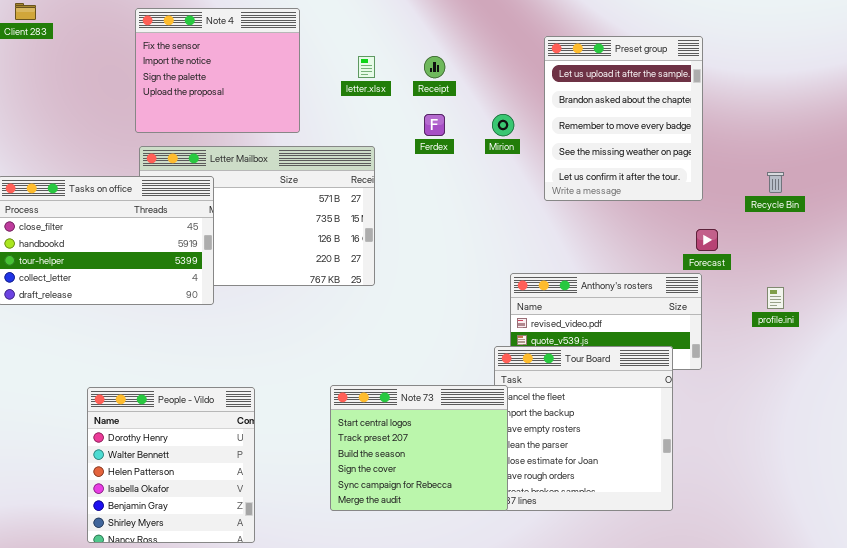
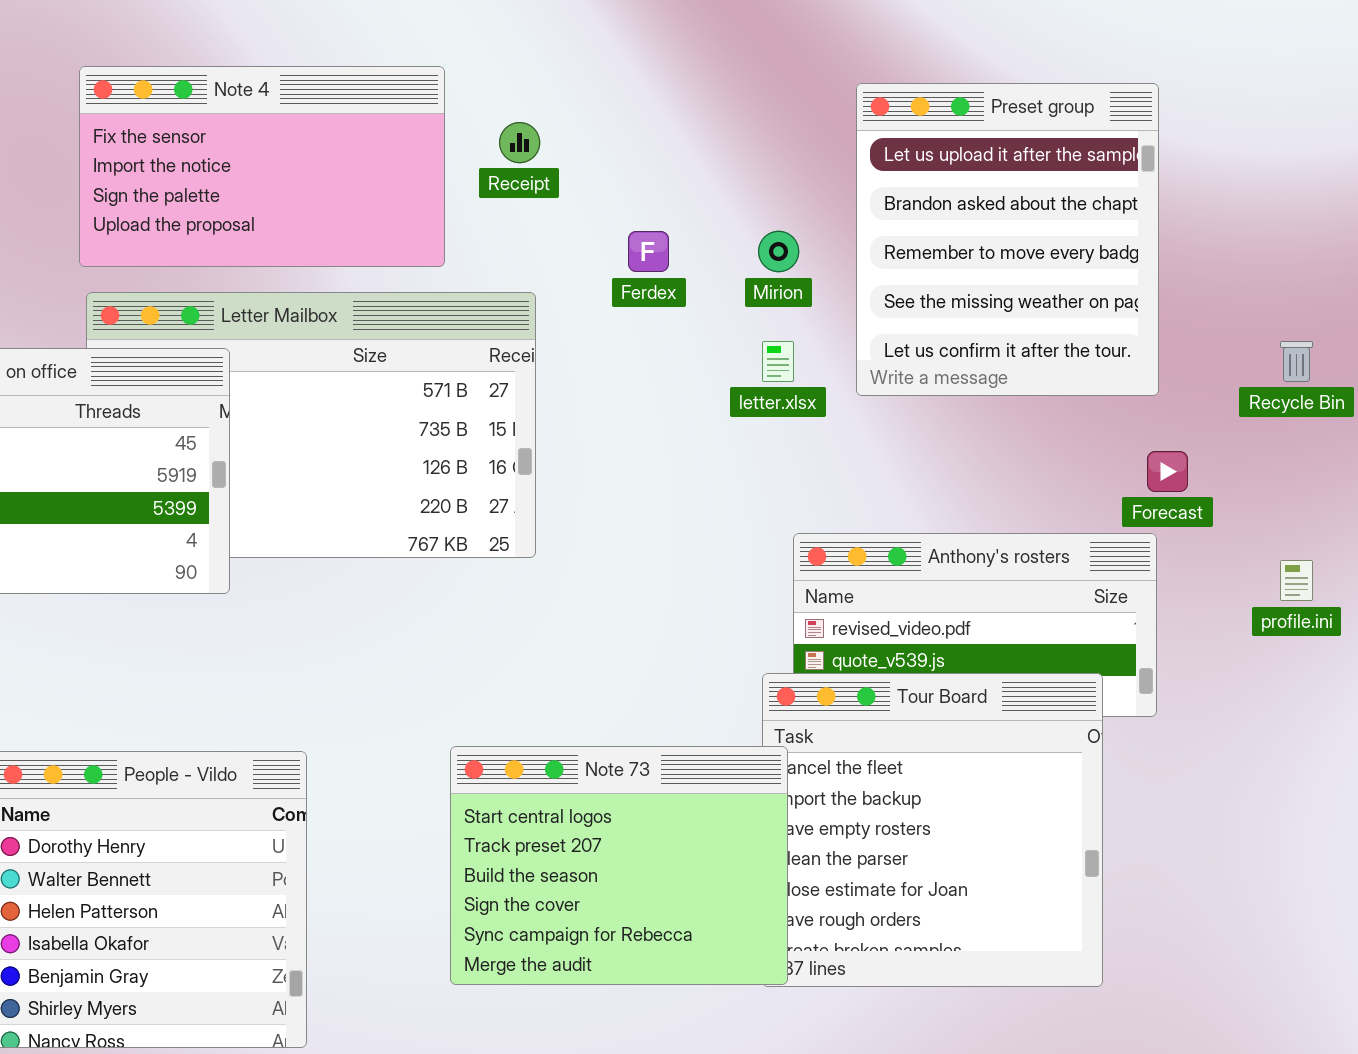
Note 4: [135,8,300,133] -> [79,66,445,267], resized
letter.xlsx: [358,56,375,78] -> [762,341,794,382], moved
Receipt: [424,56,445,78] -> [499,122,540,163], moved

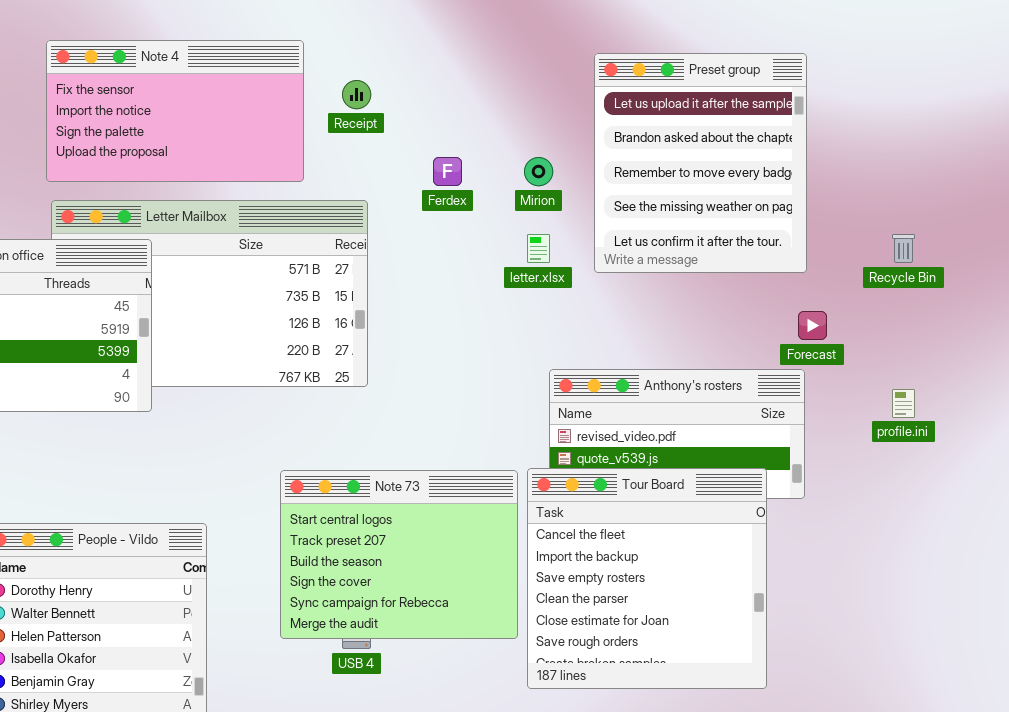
Note 73: [450,746,788,985] -> [280,470,518,639], moved

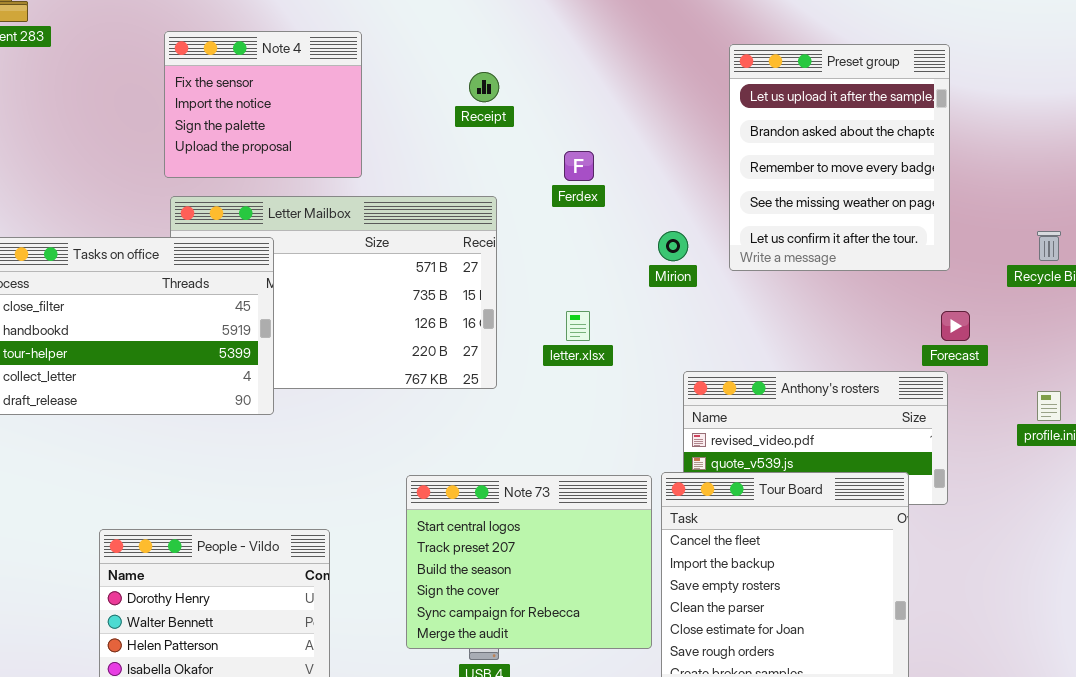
Note 4: [46,40,304,182] -> [164,31,362,178], resized
Mirion: [524,157,553,186] -> [658,231,688,261], moved
letter.xlsx: [527,234,550,263] -> [566,311,590,341], moved

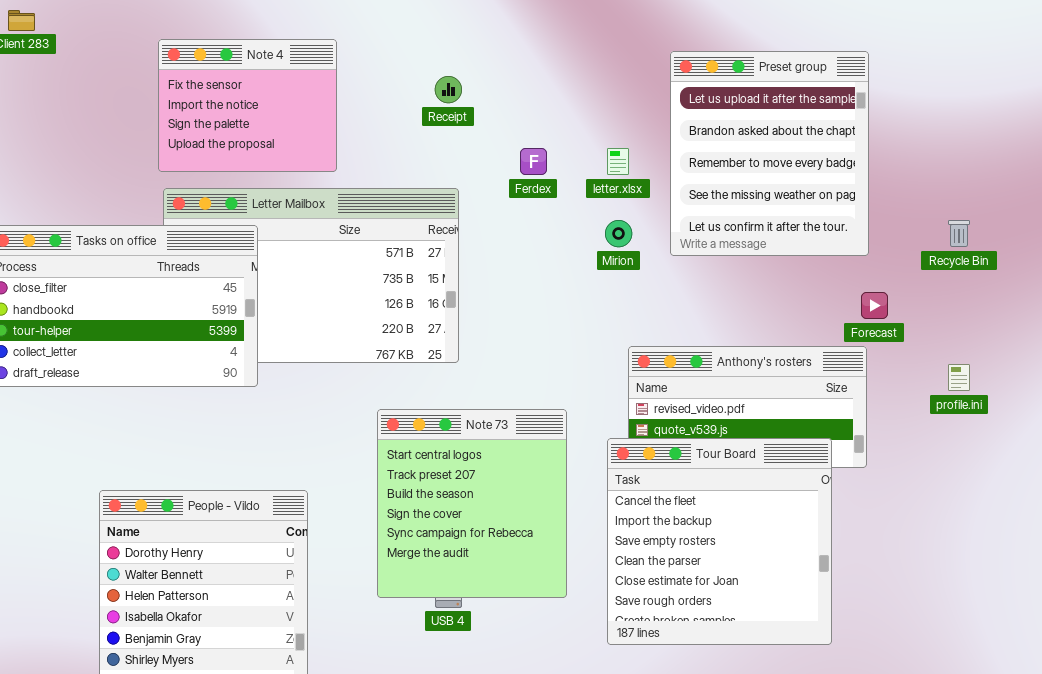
letter.xlsx: [566,311,590,341] -> [607,148,629,175], moved
Note 73: [406,475,652,649] -> [377,409,567,598], resized

